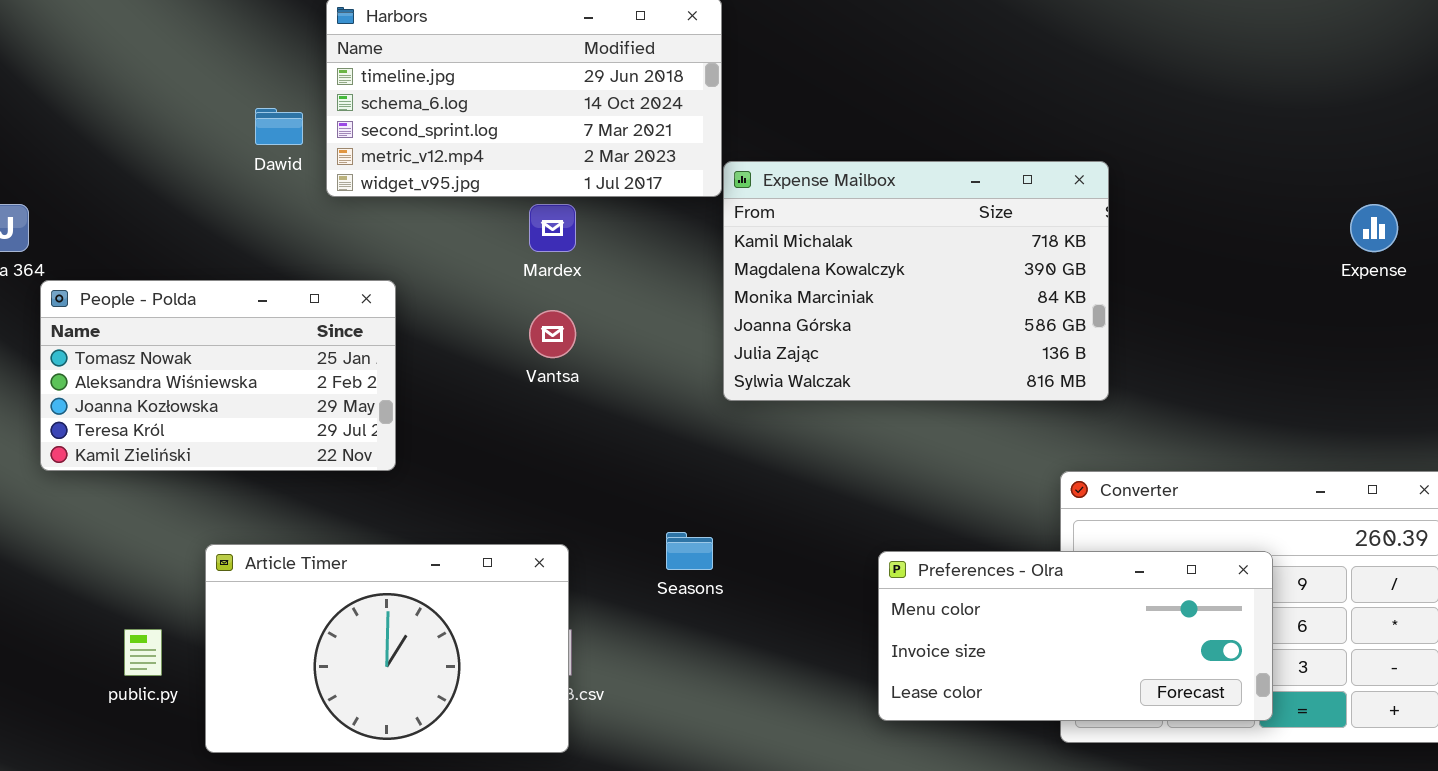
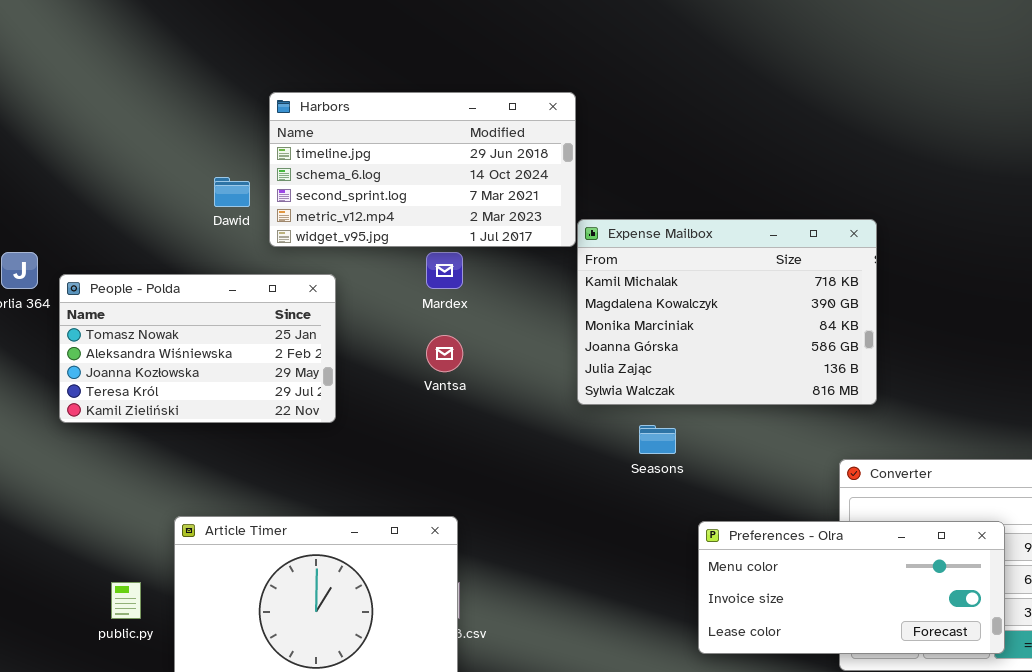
People - Polda: [40,280,396,471] -> [59,274,336,423], moved
Seasons: [666,532,713,570] -> [639,425,676,454], moved

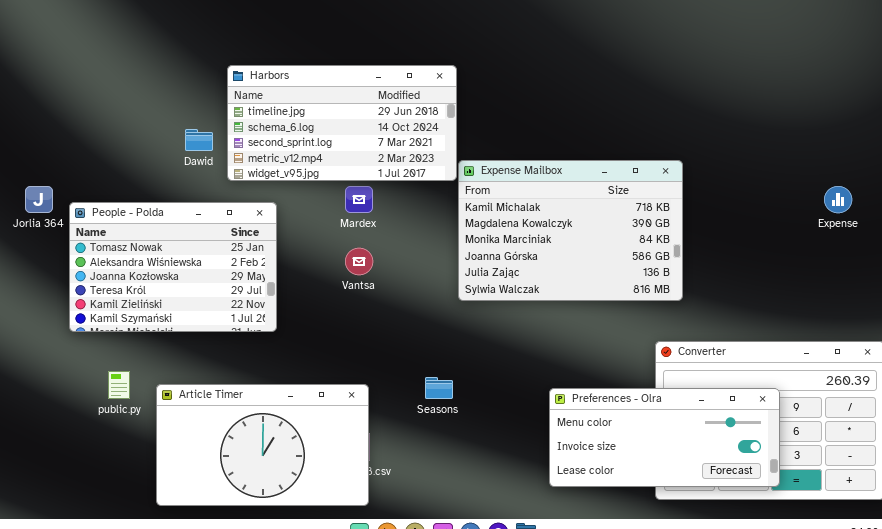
People - Polda: [59,274,336,423] -> [69,202,277,332], resized
Seasons: [639,425,676,454] -> [425,377,453,399], moved
public.py: [111,582,141,619] -> [108,371,130,399], moved

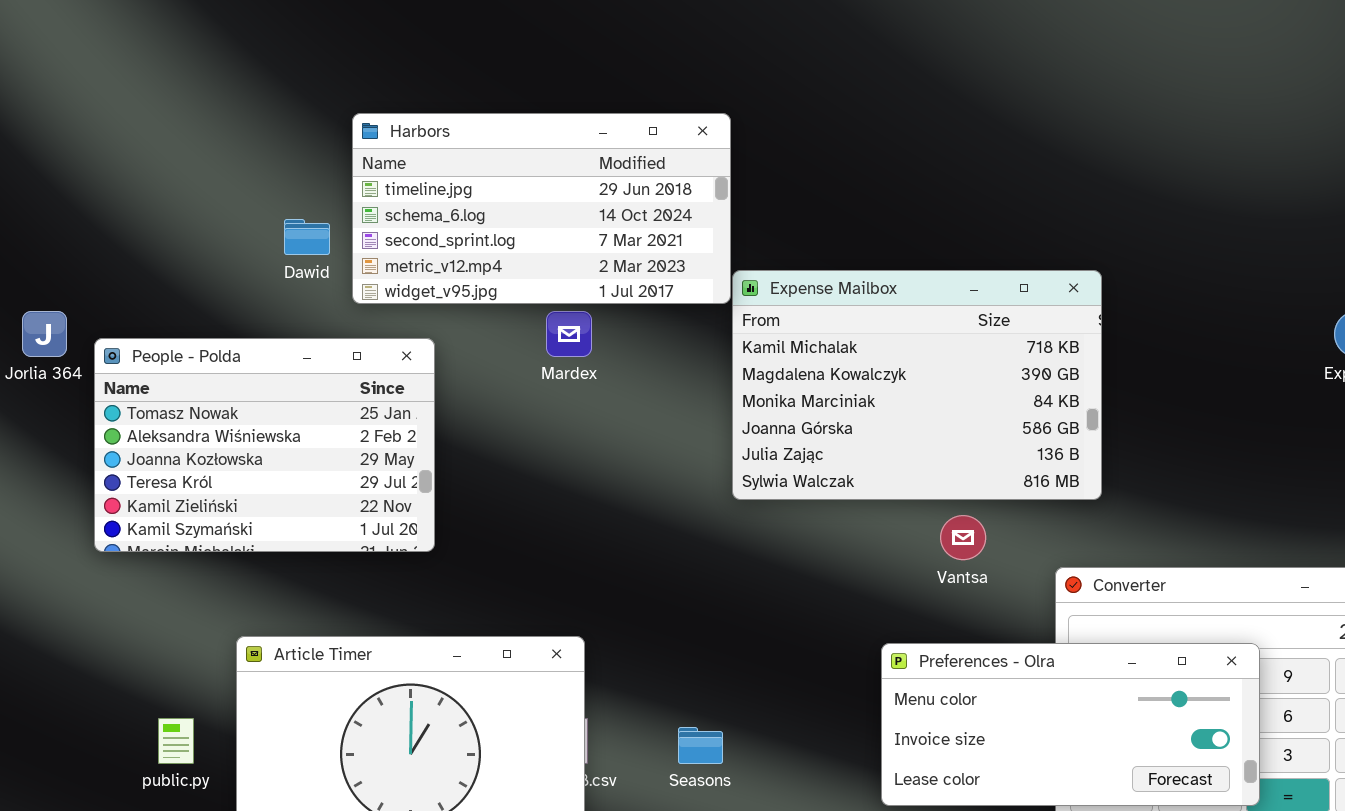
Vantsa: [345,248,373,275] -> [940,515,986,560], moved
public.py: [108,371,130,399] -> [158,718,194,764], moved
Seasons: [425,377,453,399] -> [678,727,723,764], moved

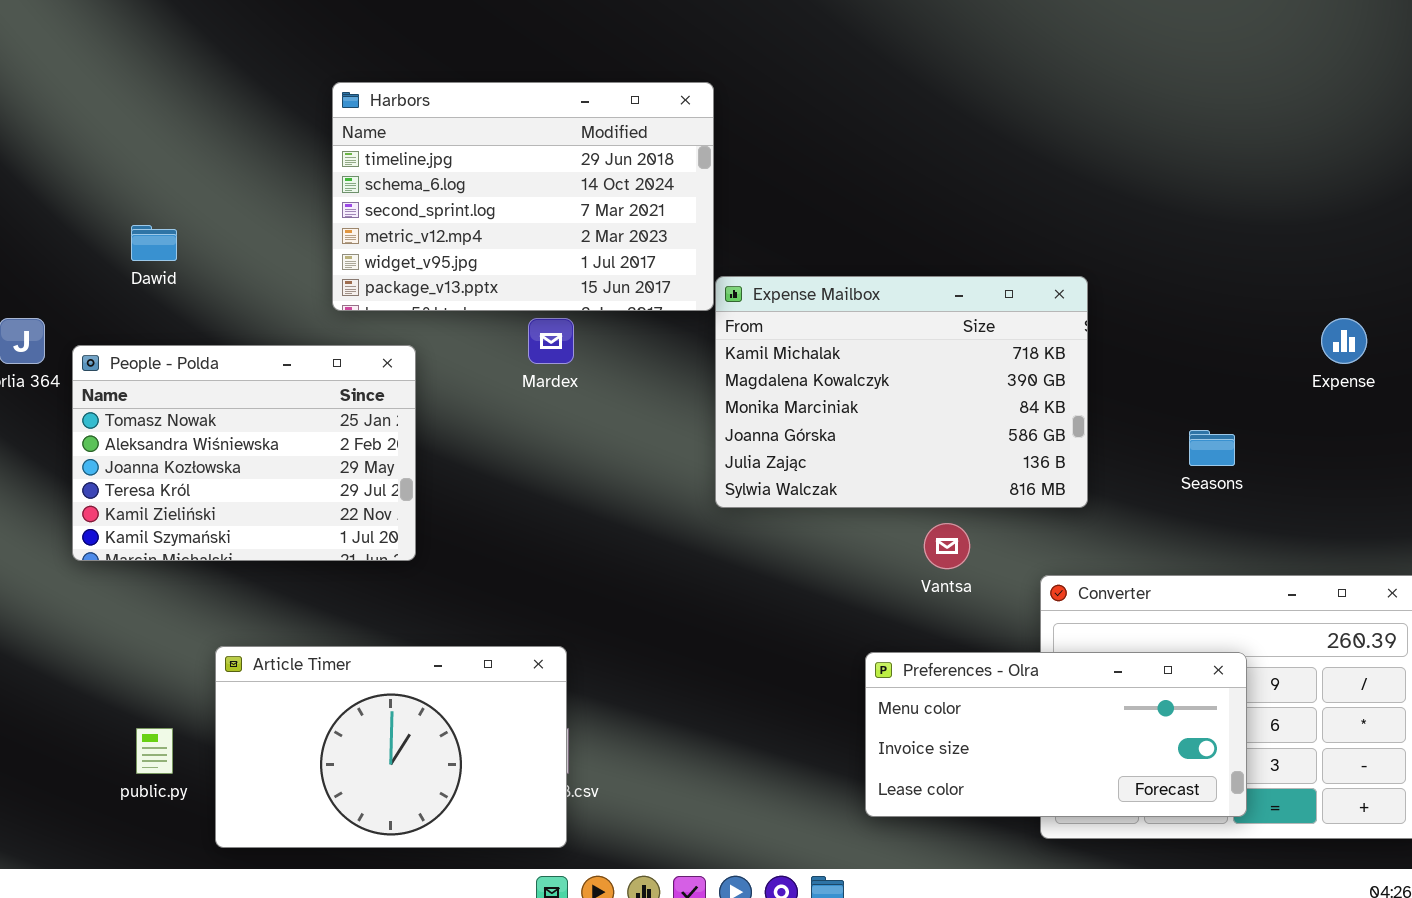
Harbors: [352,113,731,304] -> [332,82,714,311], resized
Dawid: [284,219,330,255] -> [131,225,177,261], moved
Seasons: [678,727,723,764] -> [1189,430,1235,466], moved

